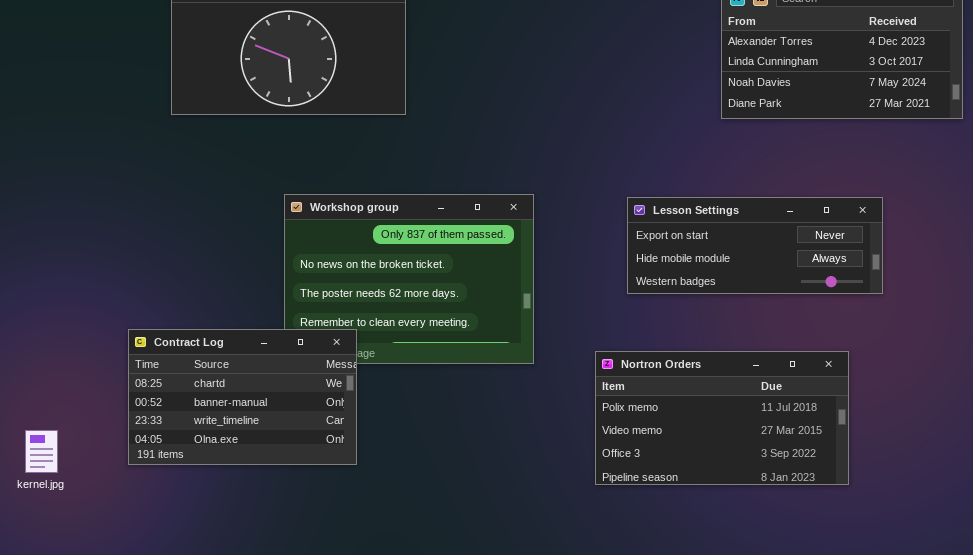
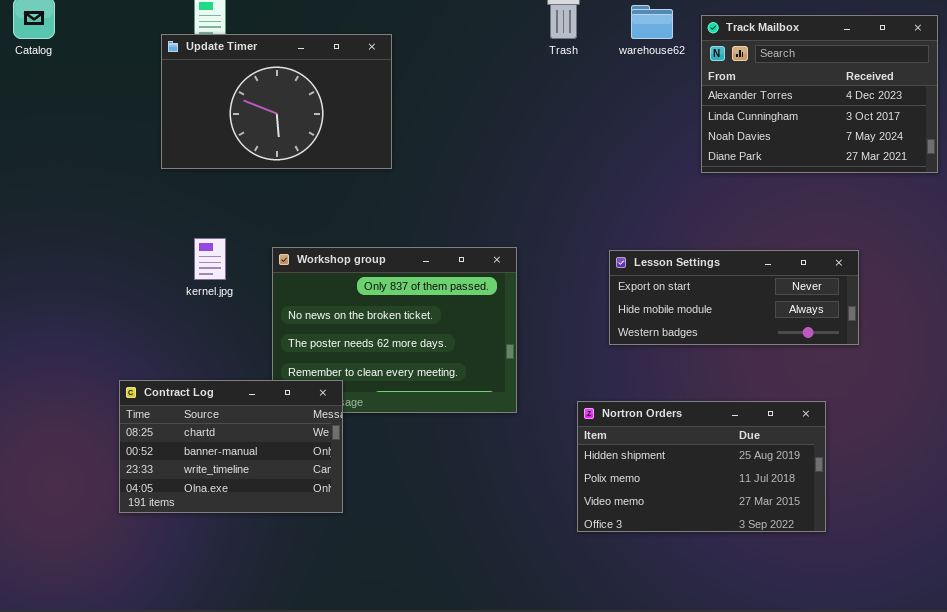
Nortron Orders: [595,351,849,485] -> [577,401,826,532], scrolled up 1 row
kernel.jpg: [25,430,58,473] -> [194,238,226,280], moved

